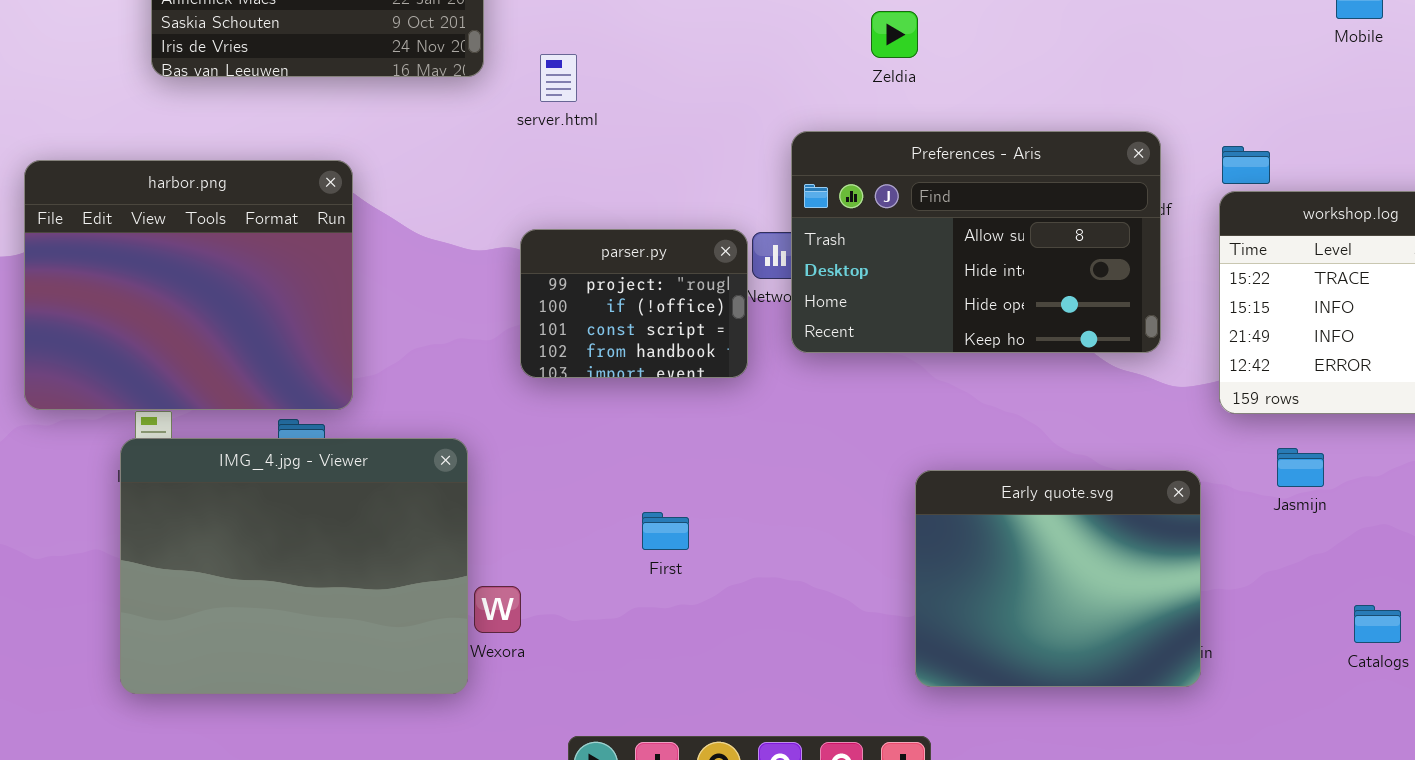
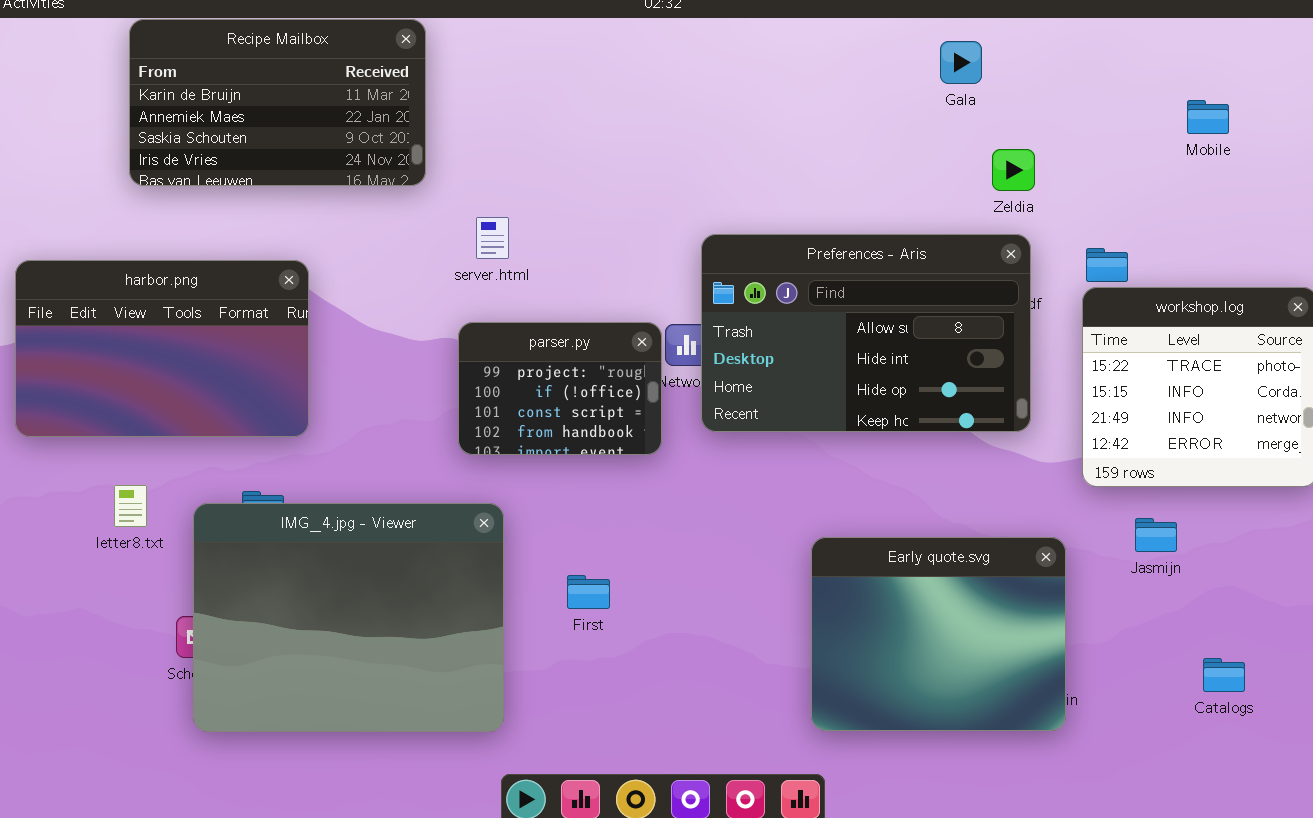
Zeldia: [871,11,918,58] -> [992,149,1035,191], moved
server.html: [540,54,577,102] -> [476,217,509,259], moved
harbor.png: [24,160,353,410] -> [15,260,309,437], resized
IMG_4.jpg - Viewer: [120,438,468,694] -> [193,503,504,732], moved

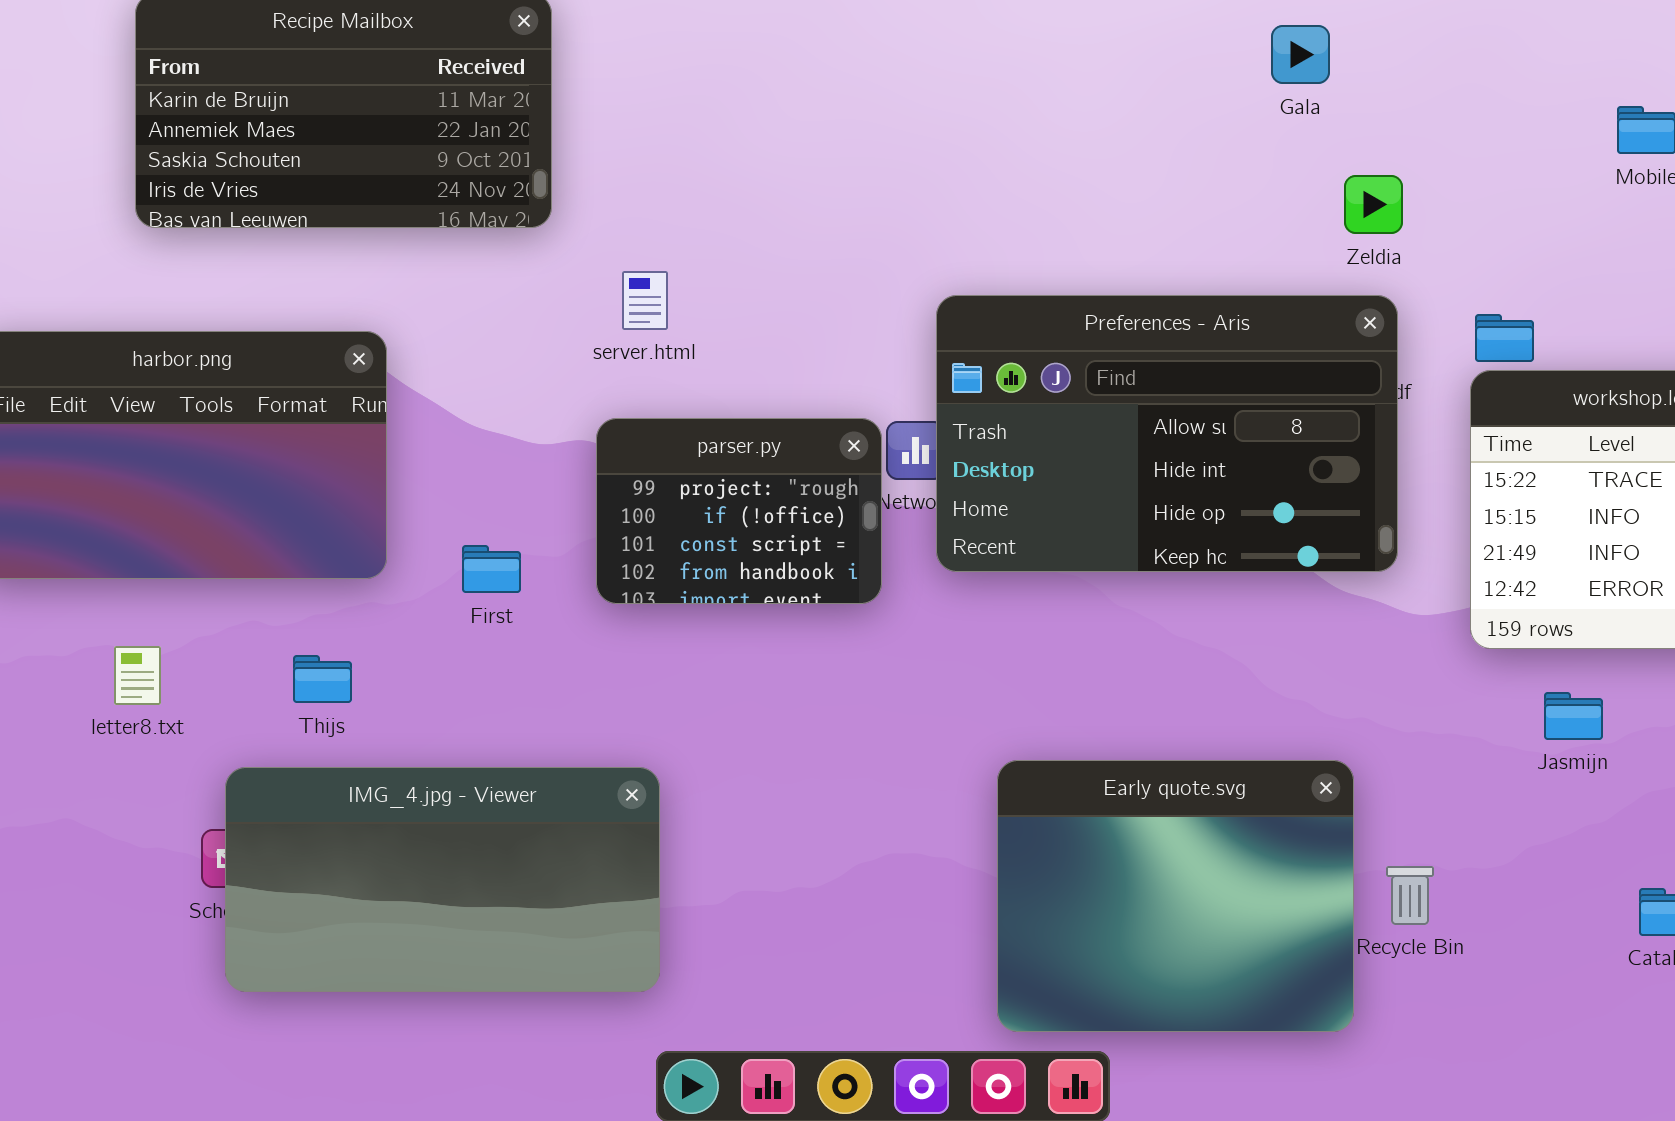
IMG_4.jpg - Viewer: [193,503,504,732] -> [225,767,660,992], resized
Early quote.svg: [811,537,1066,731] -> [997,760,1354,1032], moved
First: [567,575,610,609] -> [462,545,521,593], moved

